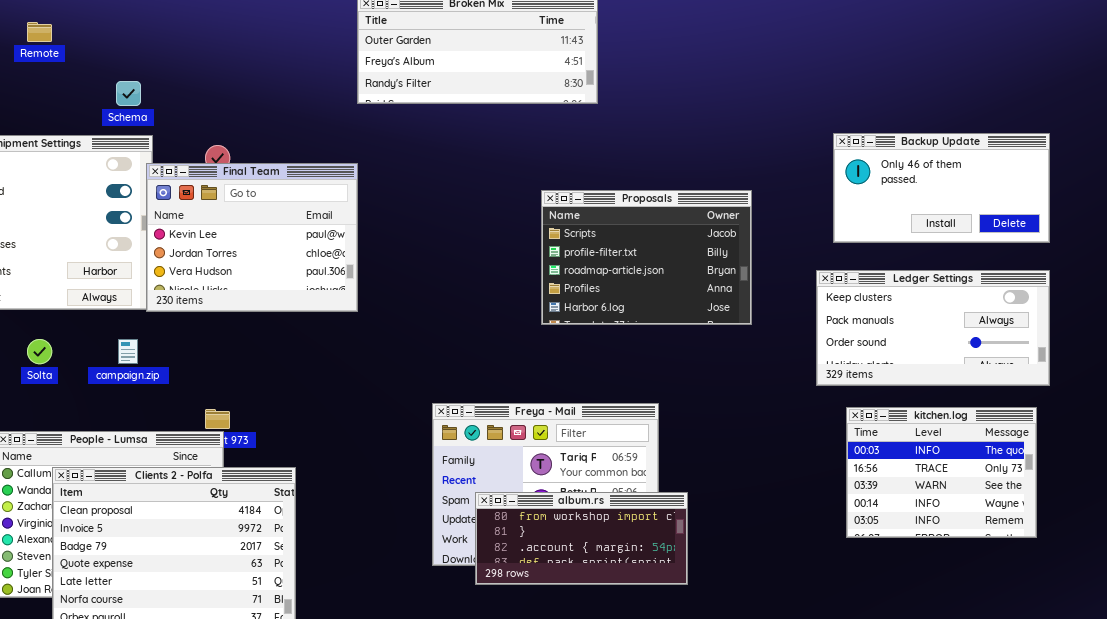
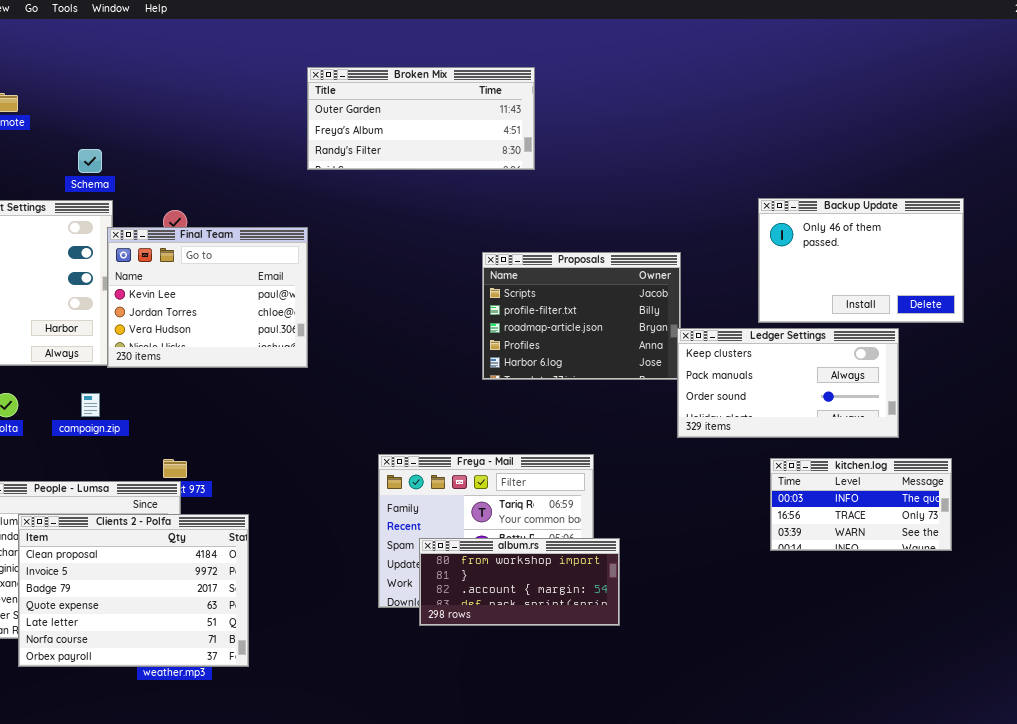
Backup Update: [833,133,1050,243] -> [758,198,964,323], resized
Ledger Settings: [816,270,1050,386] -> [677,328,899,438], moved
kitchen.log: [846,407,1037,538] -> [770,458,952,551], resized

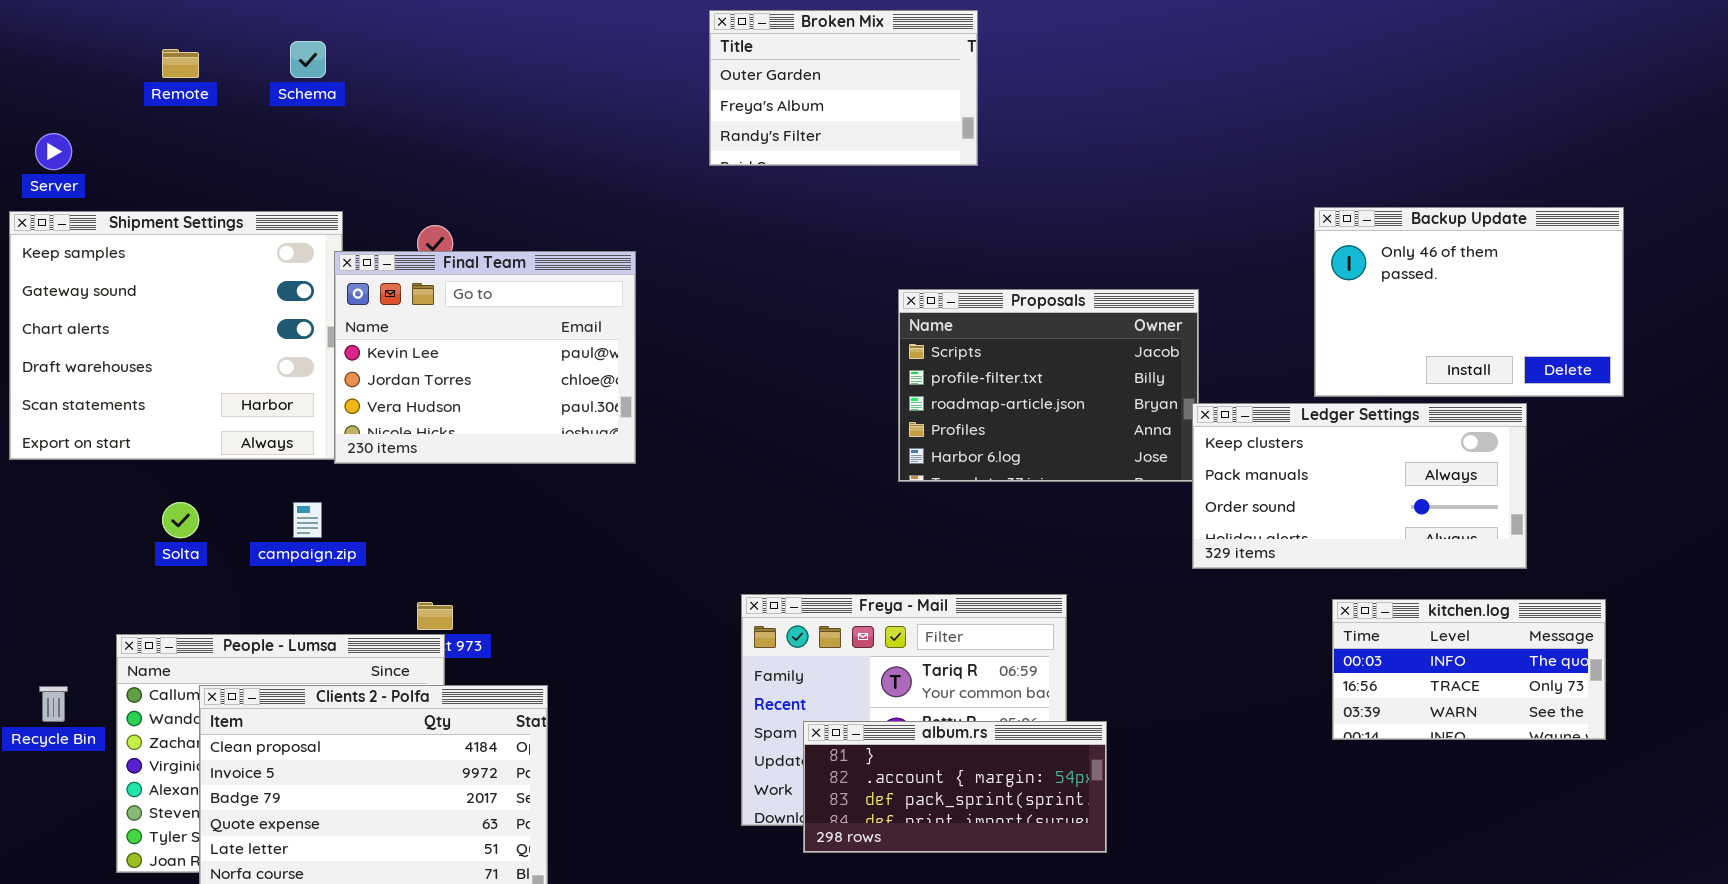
Broken Mix: [307,67,535,170] -> [709,10,978,166], resized
Schema: [78,149,102,173] -> [290,41,326,78], moved
album.rs: [419,538,620,626] -> [803,721,1107,853], scrolled down 1 row

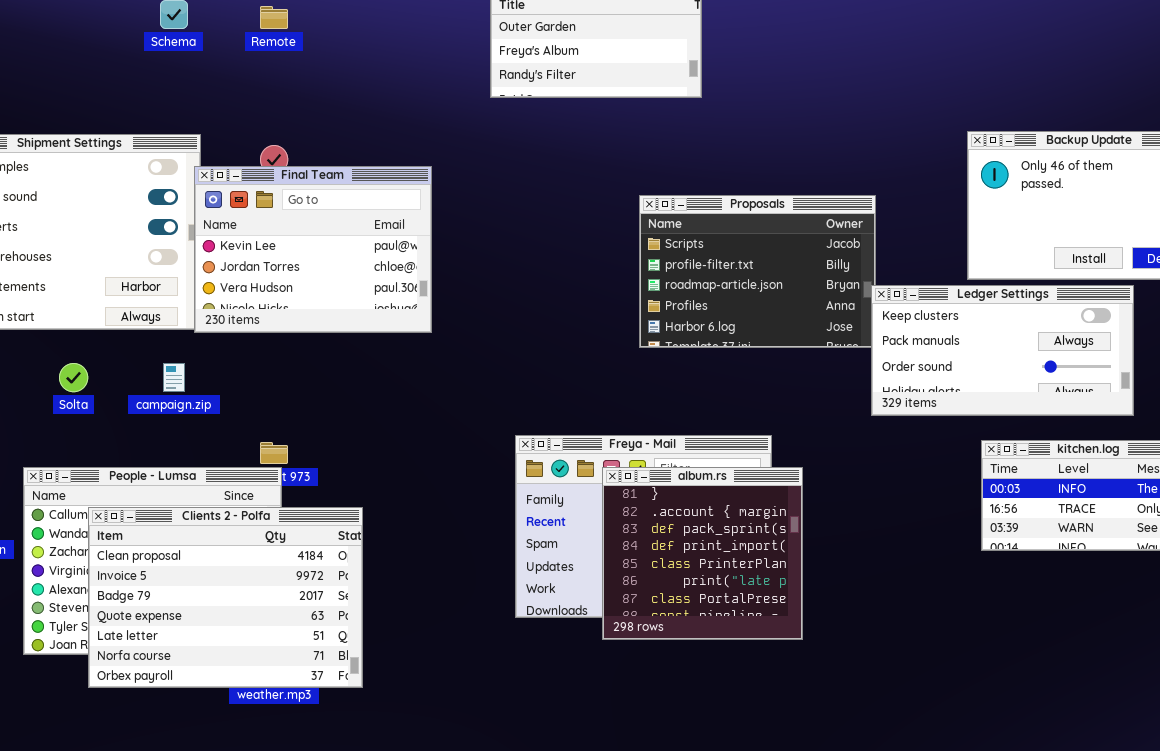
Remote: [162,49,199,78] -> [260,6,288,29], moved
album.rs: [803,721,1107,853] -> [602,467,803,640], resized

